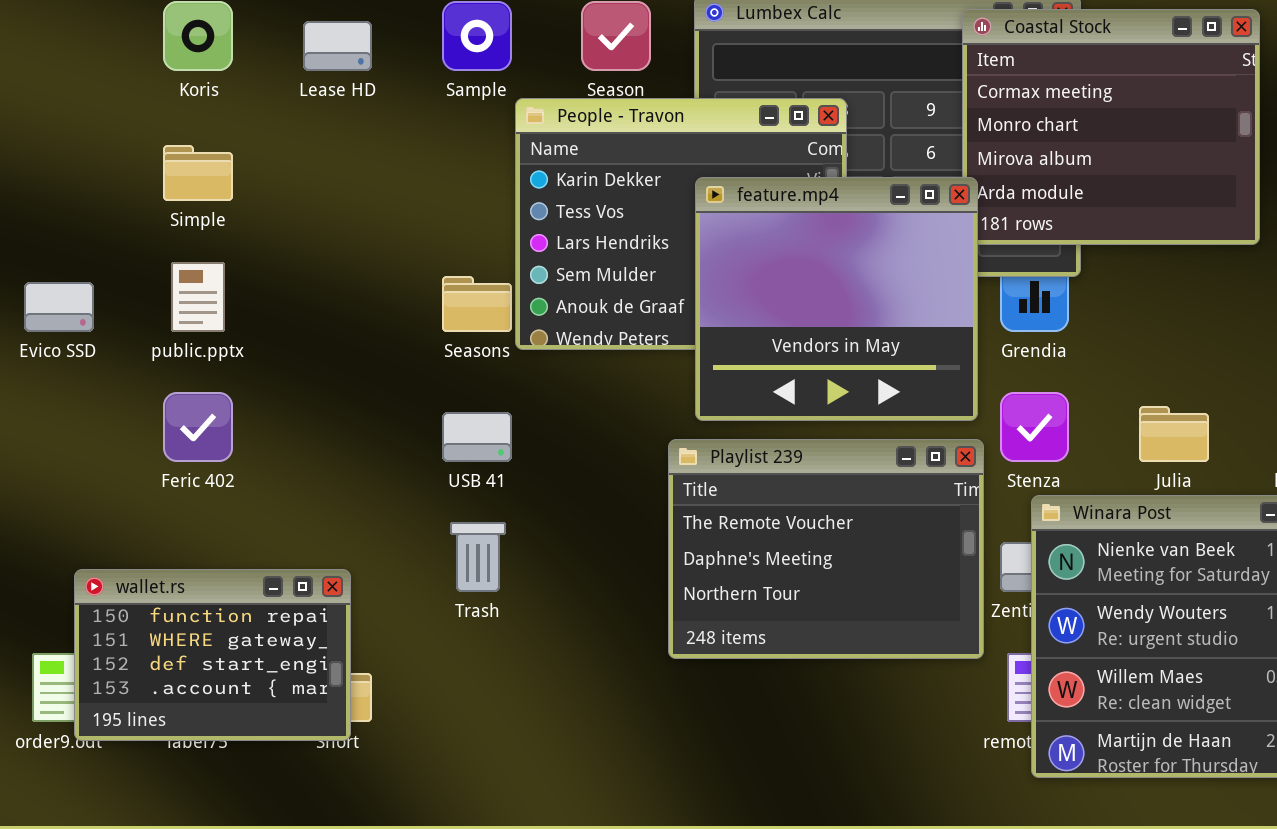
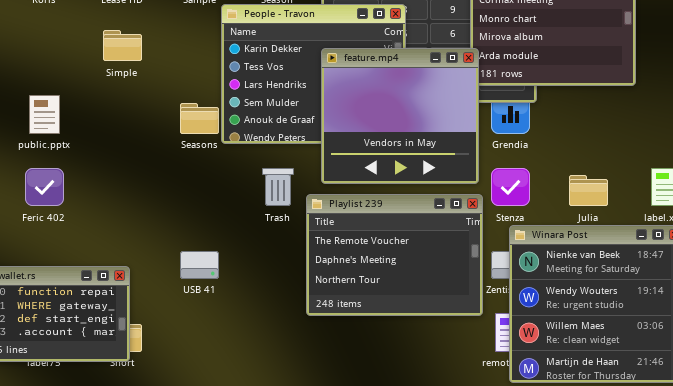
Simple: [163,145,233,201] -> [103,30,142,61], moved
USB 41: [442,412,512,462] -> [180,251,219,279], moved
Trash: [450,522,506,592] -> [262,168,294,206], moved

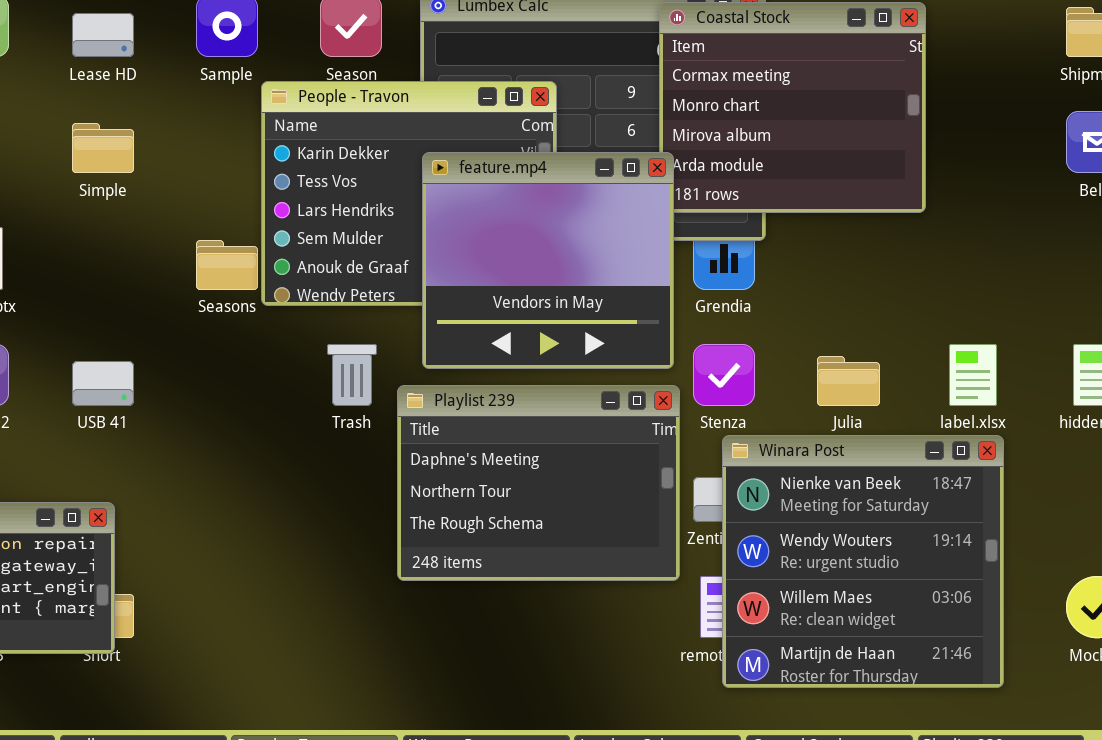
Playlist 239: [306,194,483,316] -> [397,385,680,581], scrolled down 1 row
USB 41: [180,251,219,279] -> [72,361,134,406], moved

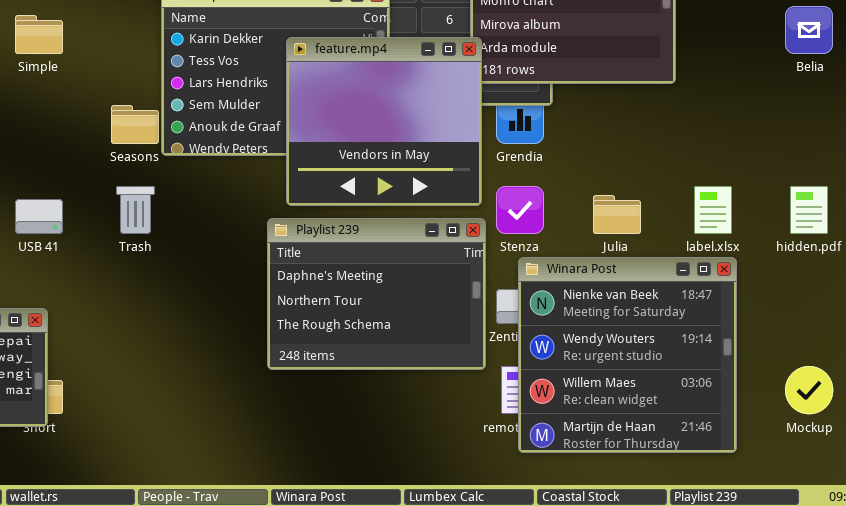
Trash: [327,344,377,406] -> [116,186,155,234], moved

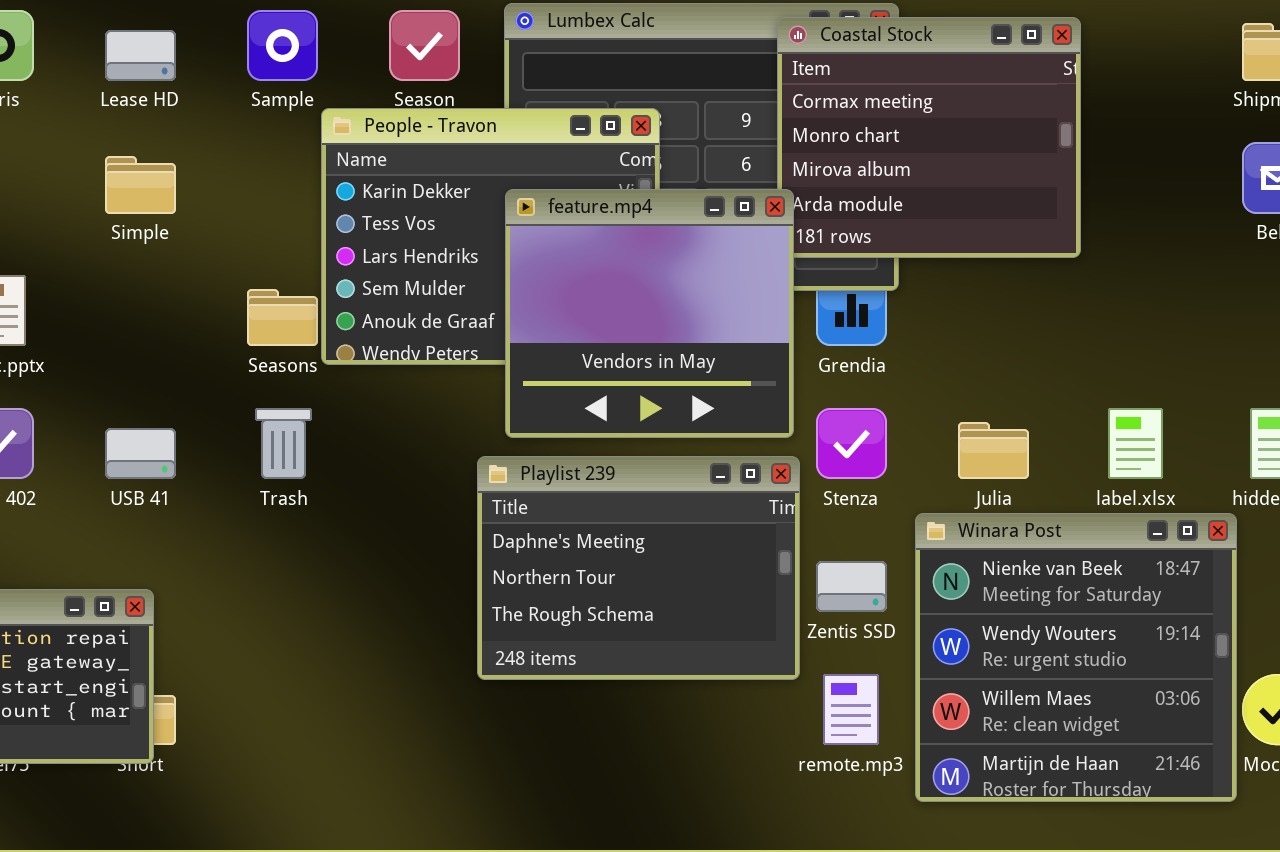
Winara Post: [518,257,737,453] -> [915,513,1237,802], moved

